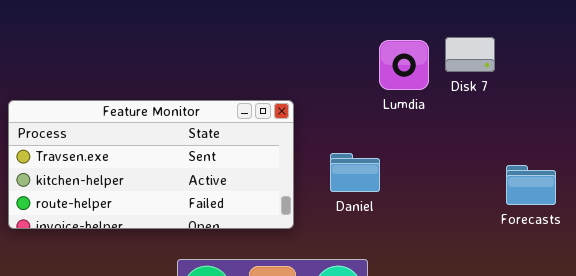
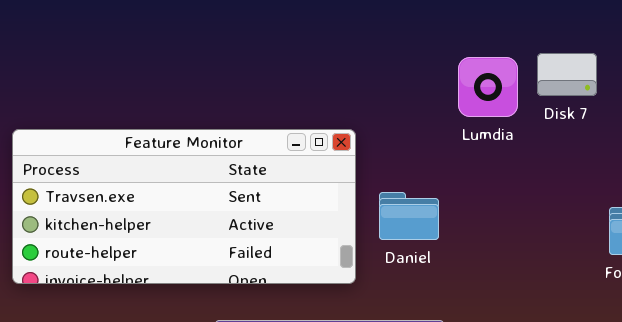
Daniel: [330,153,380,192] -> [379,192,439,240], moved

